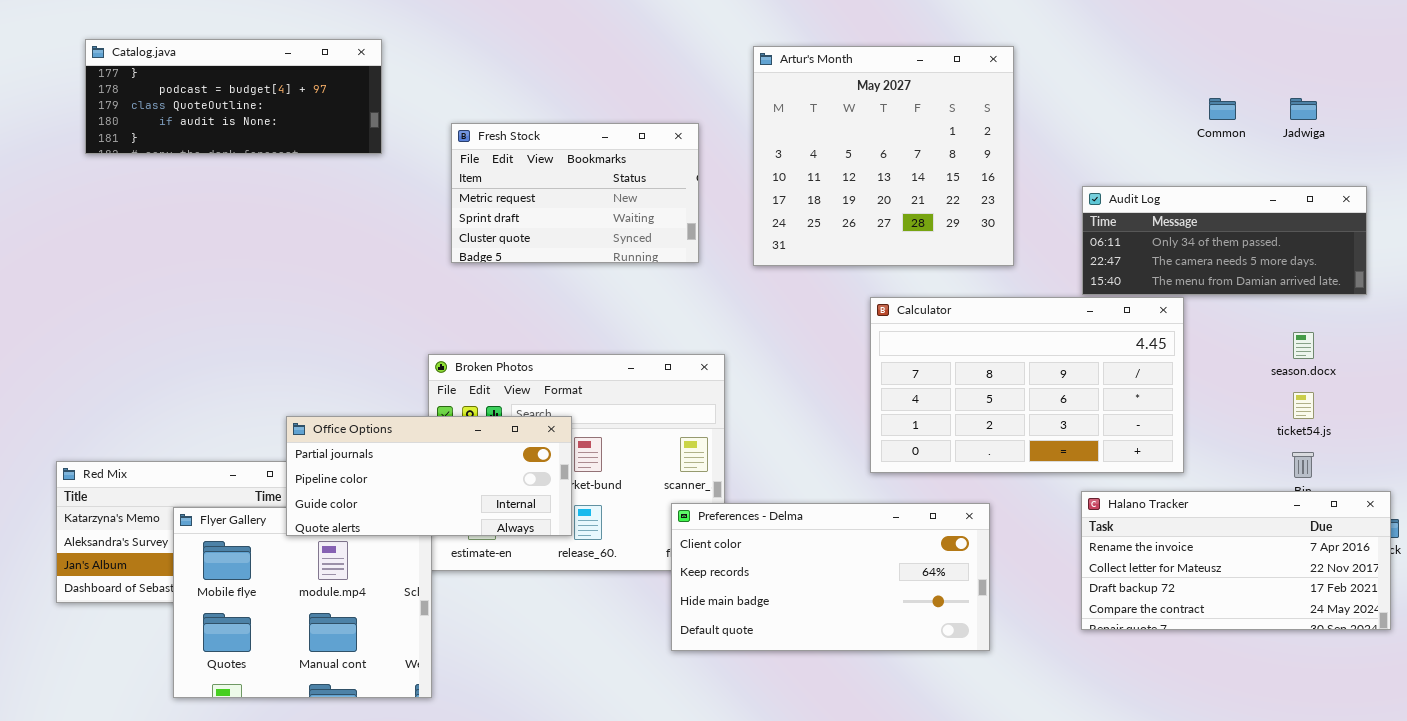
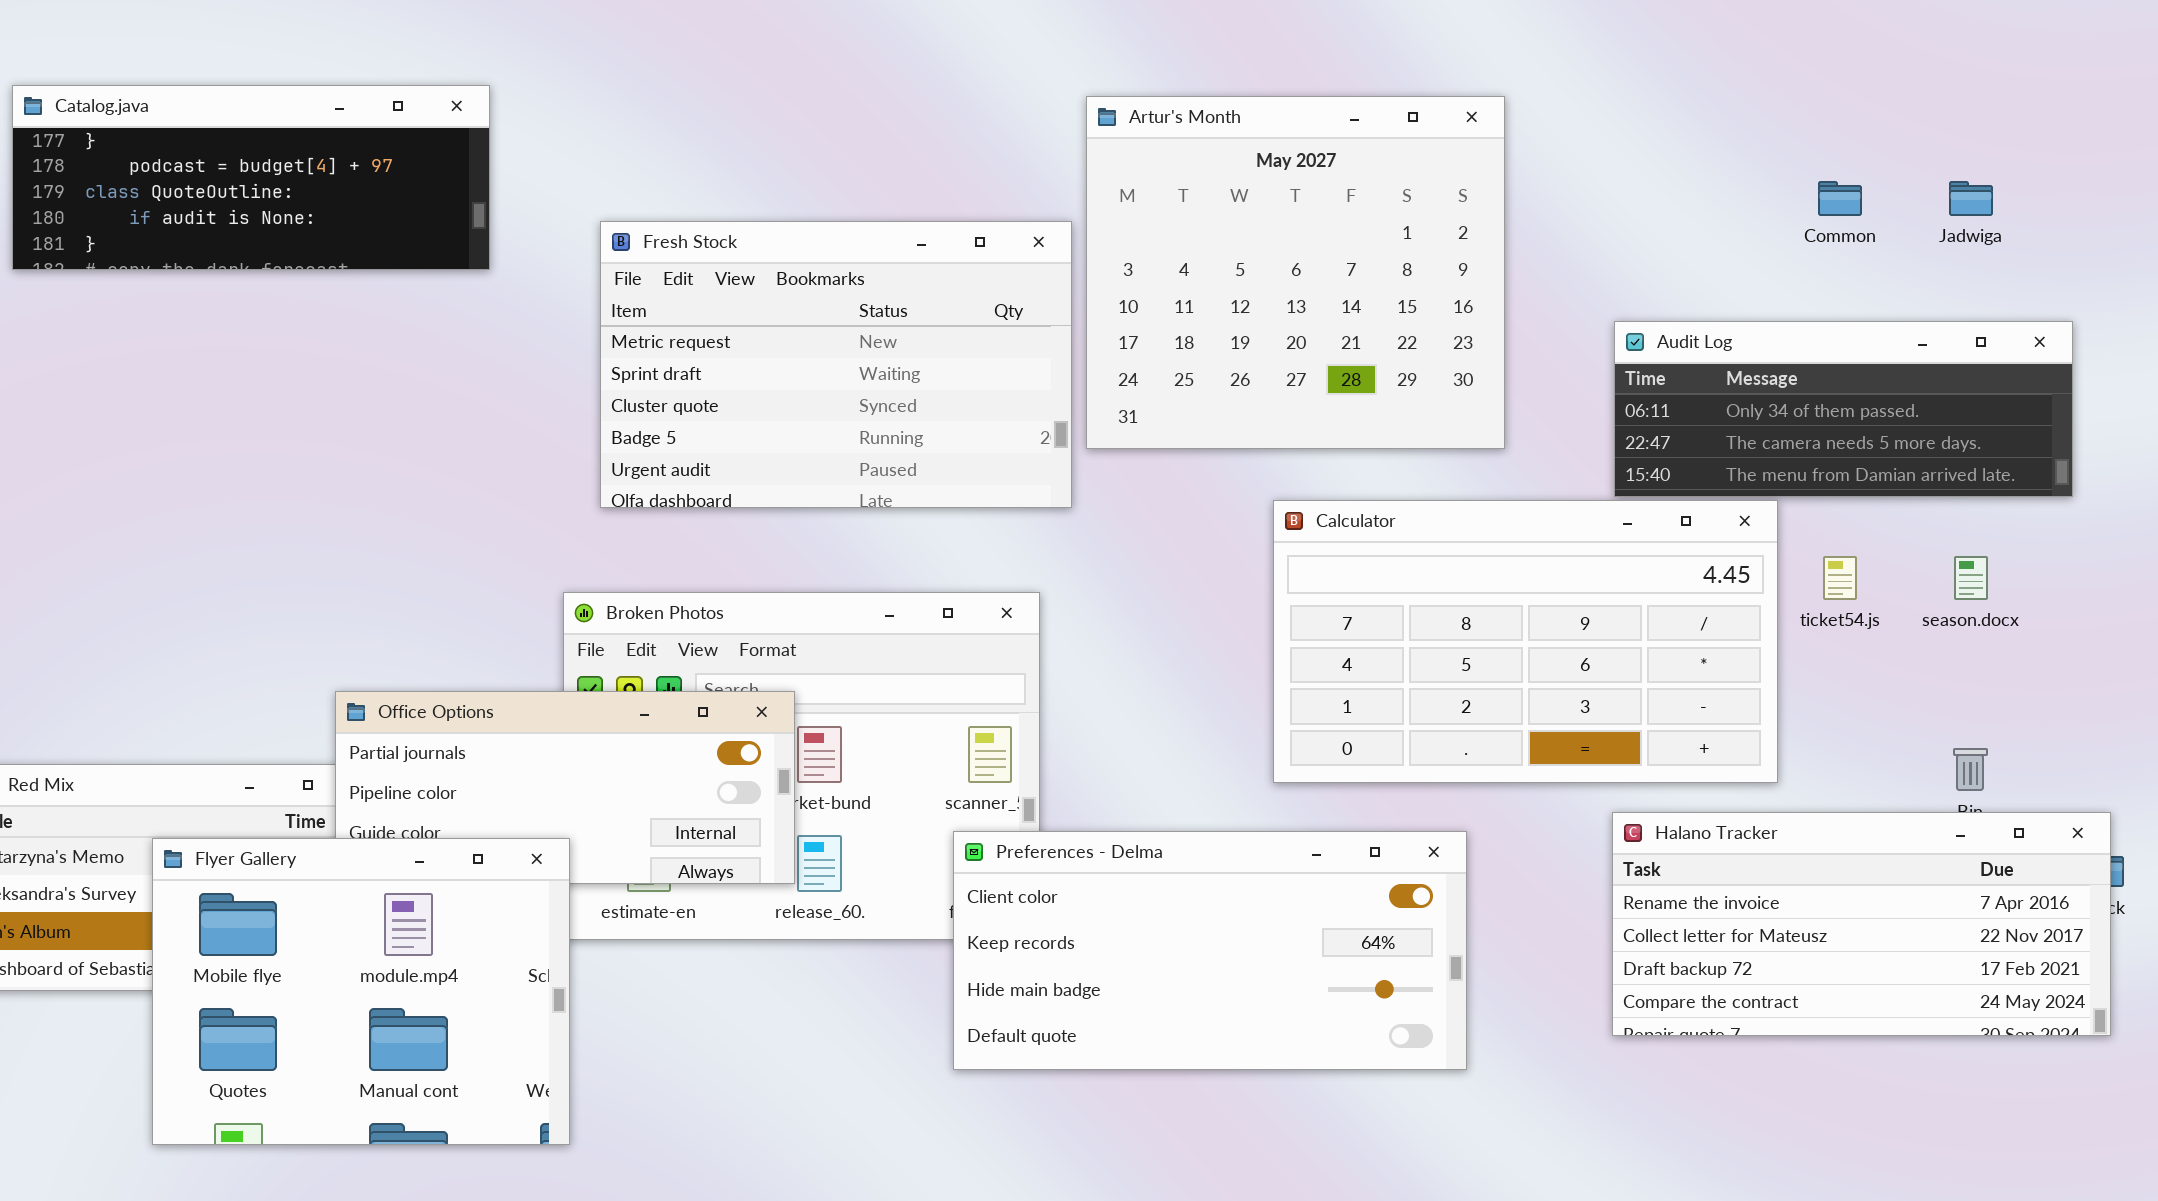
Fresh Stock: [451,123,699,263] -> [600,221,1072,508], resized
ticket54.js: [1293,392,1314,419] -> [1823,556,1857,600], moved
Flyer Gallery: [173,507,432,698] -> [152,838,570,1145], raised

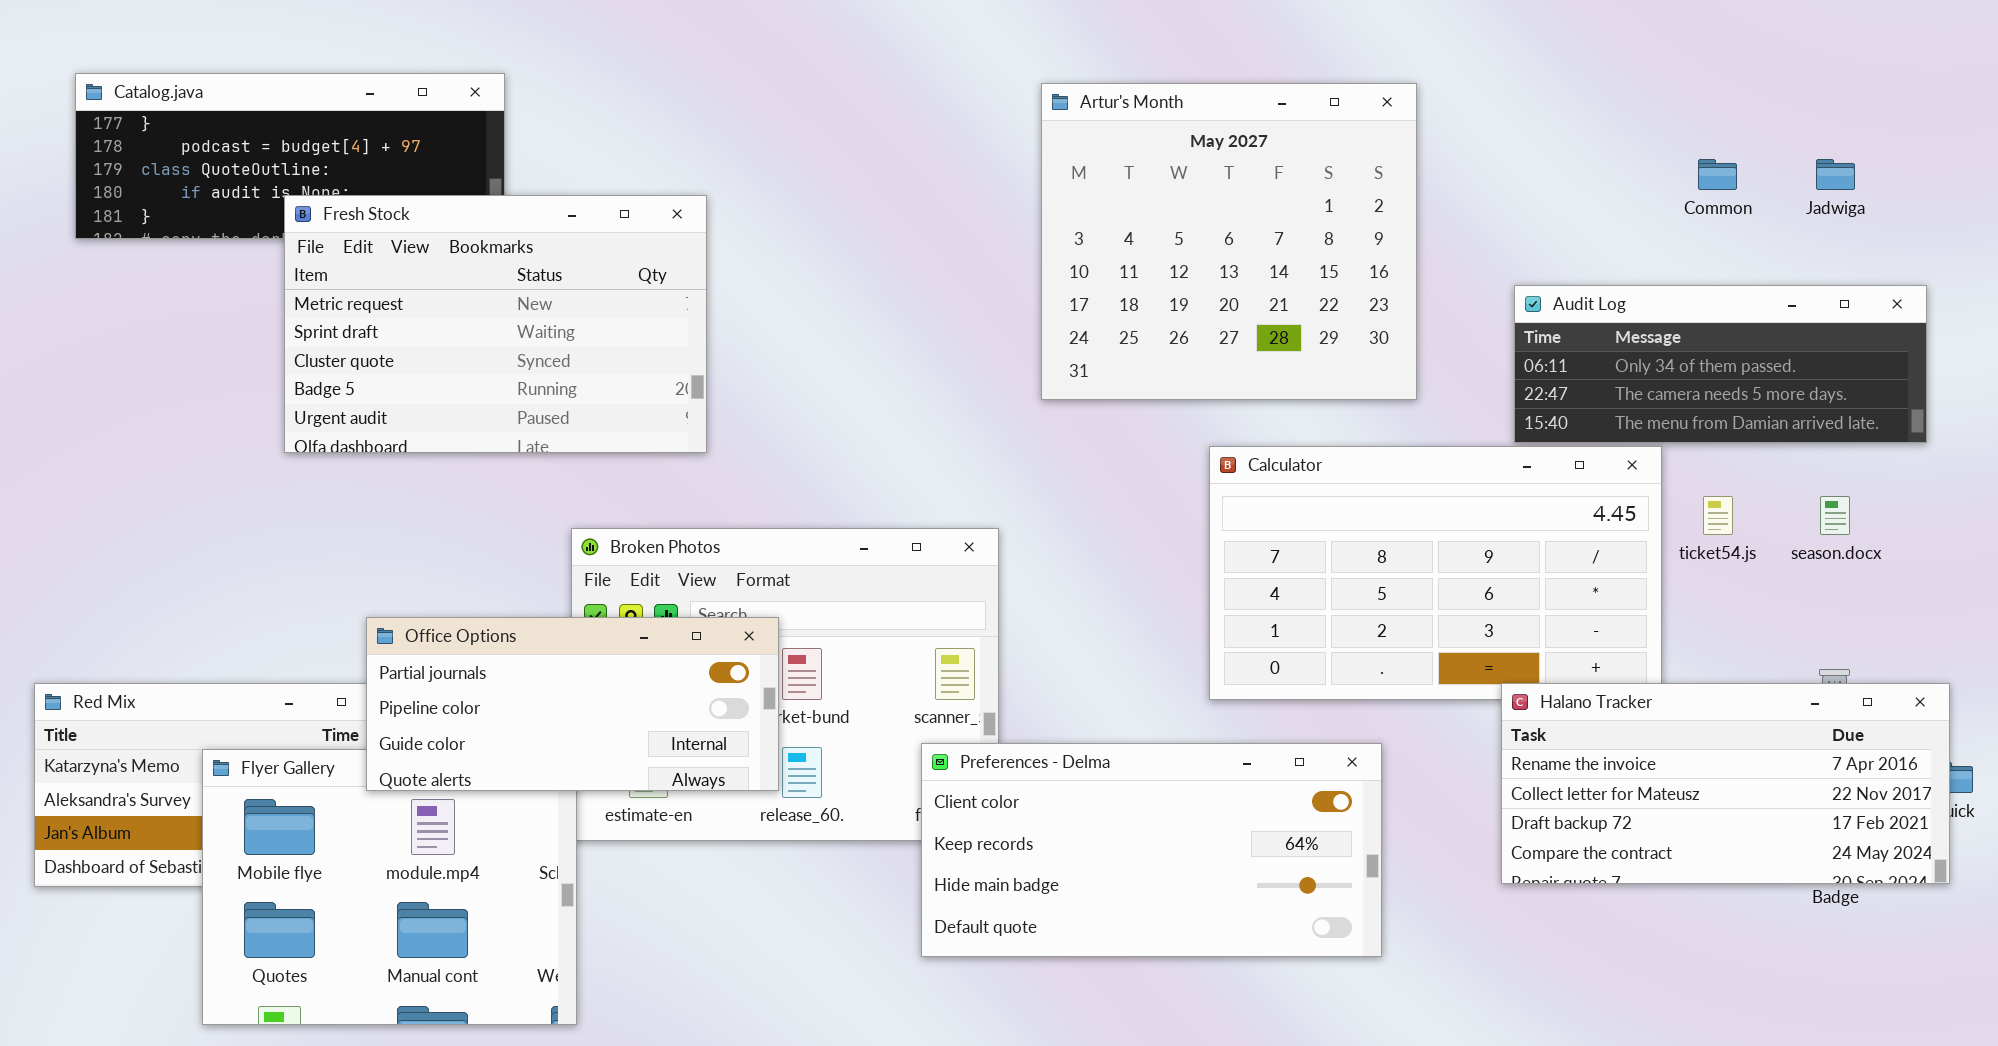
Fresh Stock: [600,221,1072,508] -> [284,195,707,453], moved
Office Options: [335,691,795,884] -> [366,617,779,791], raised
Halano Tracker: [1612,812,2111,1036] -> [1501,683,1950,884], moved

